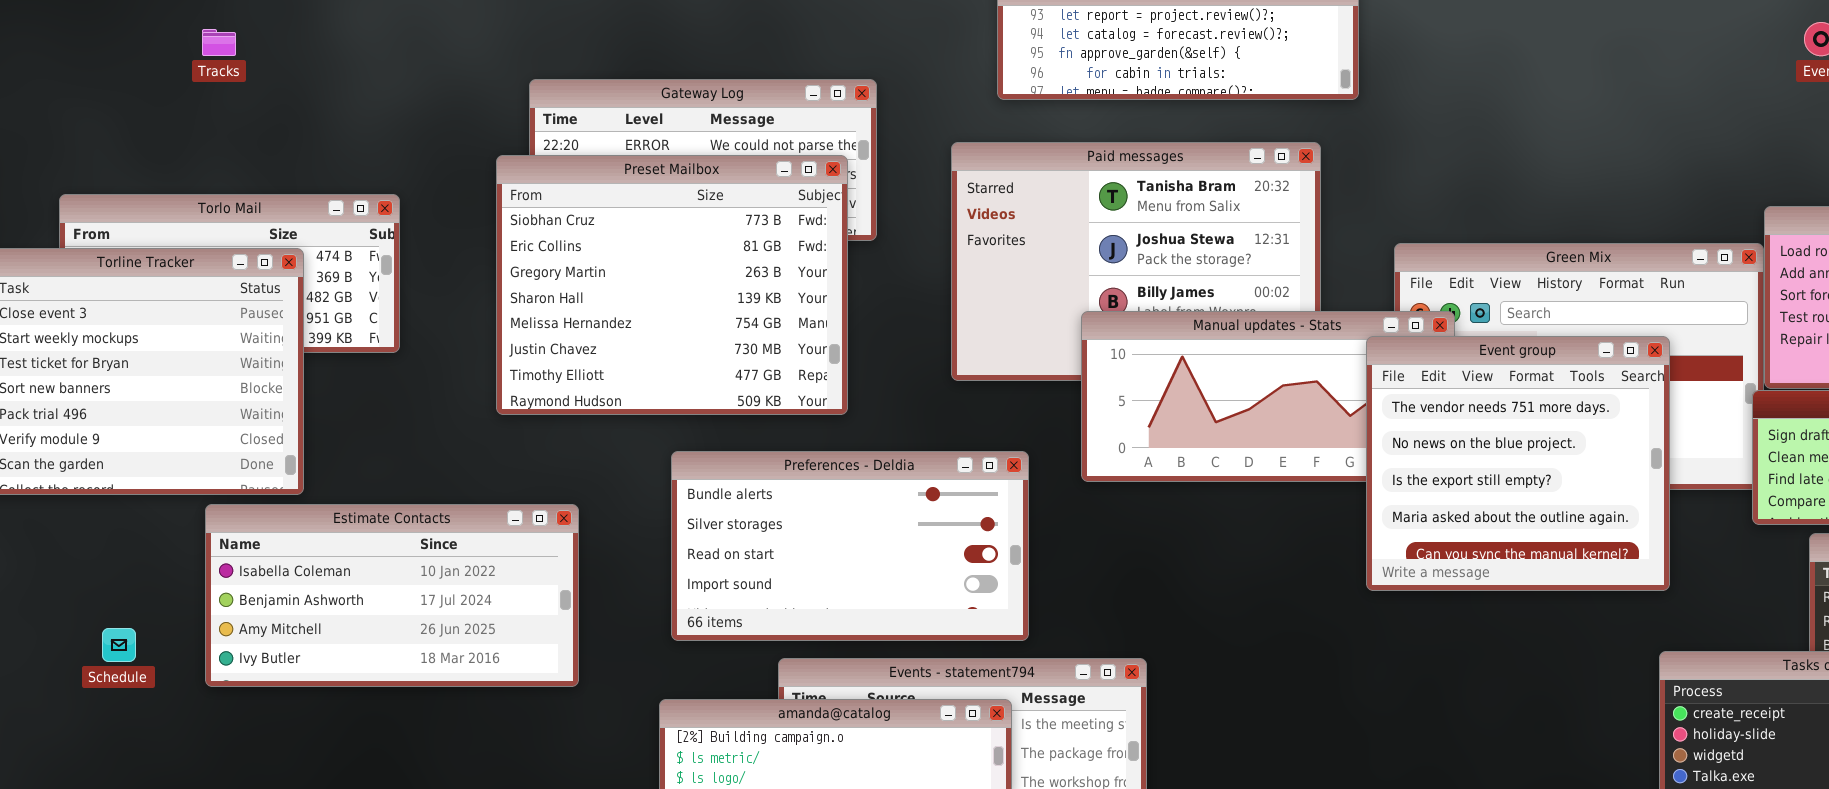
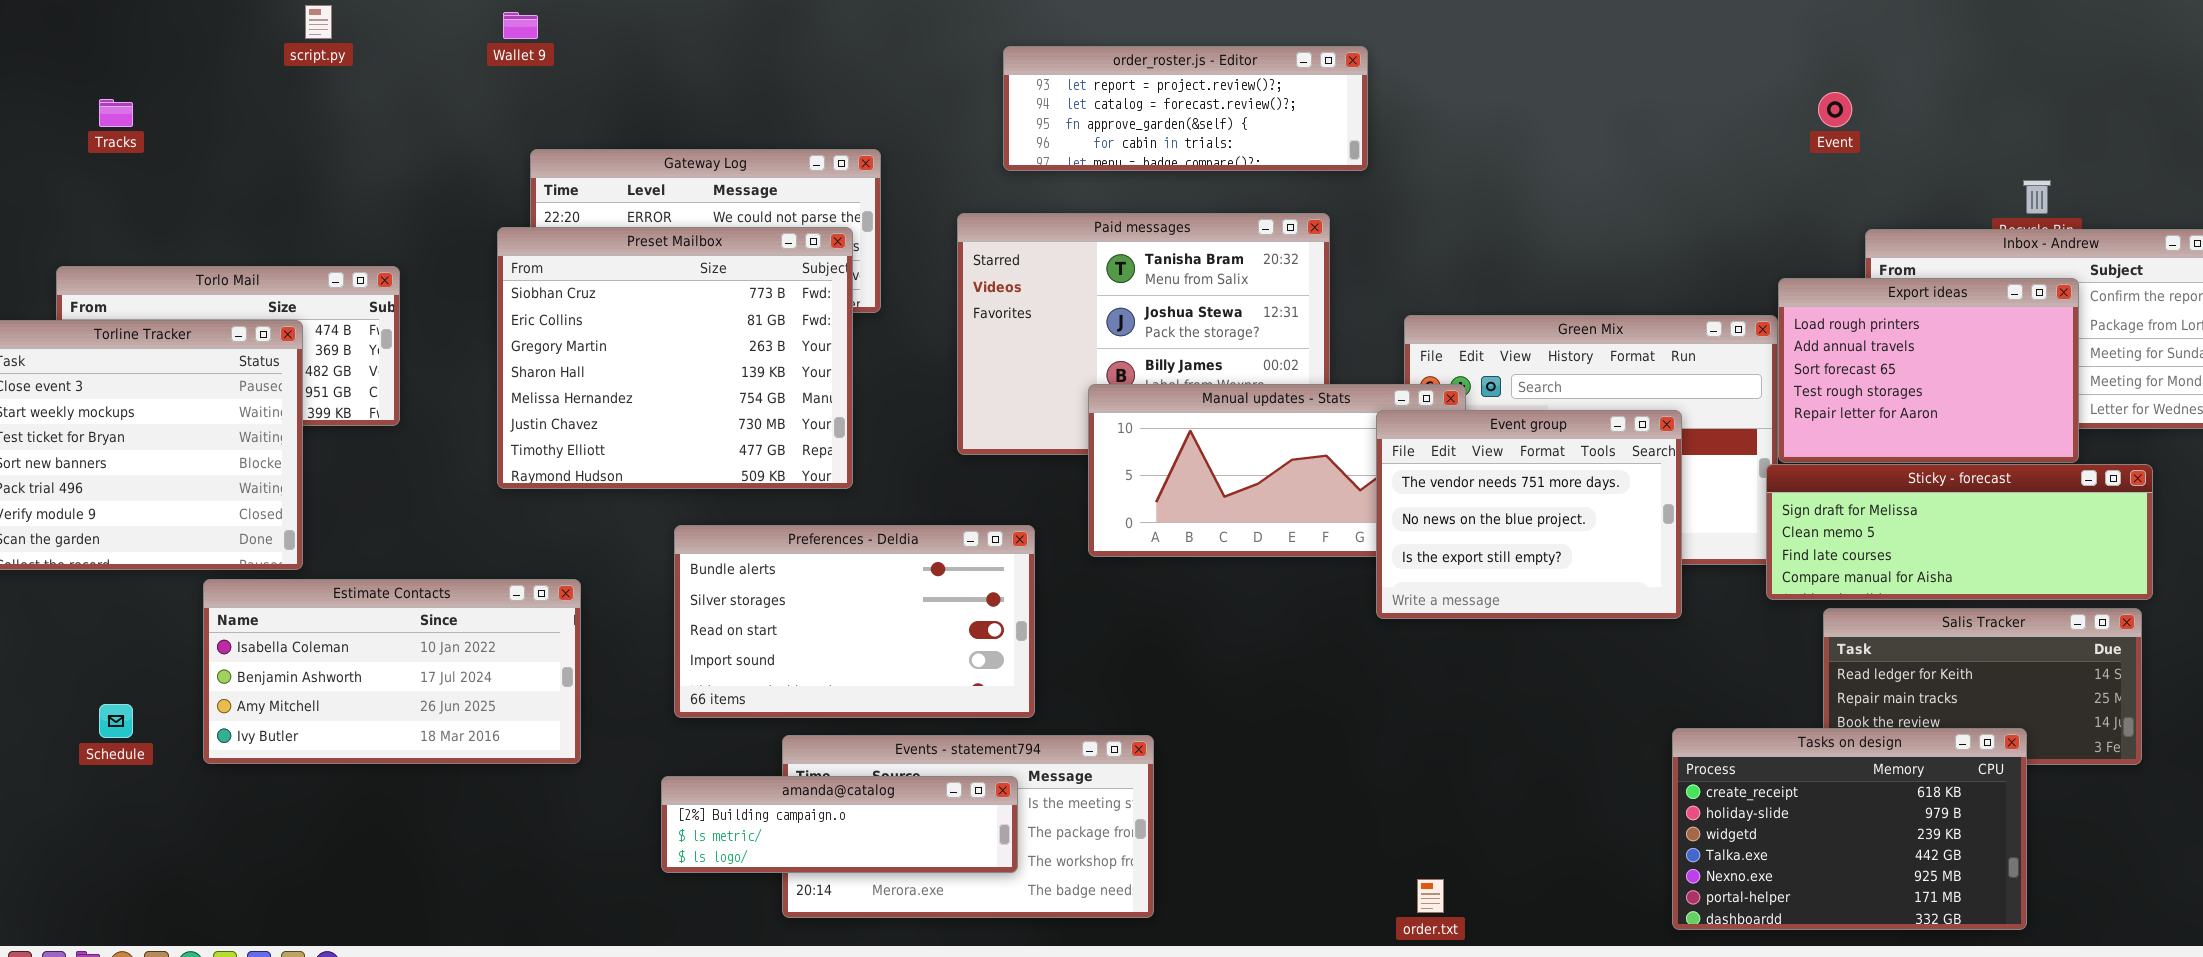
Tracks: [202,29,236,56] -> [99,99,133,127], moved
Event group: [1366,336,1670,591] -> [1376,410,1682,619], resized

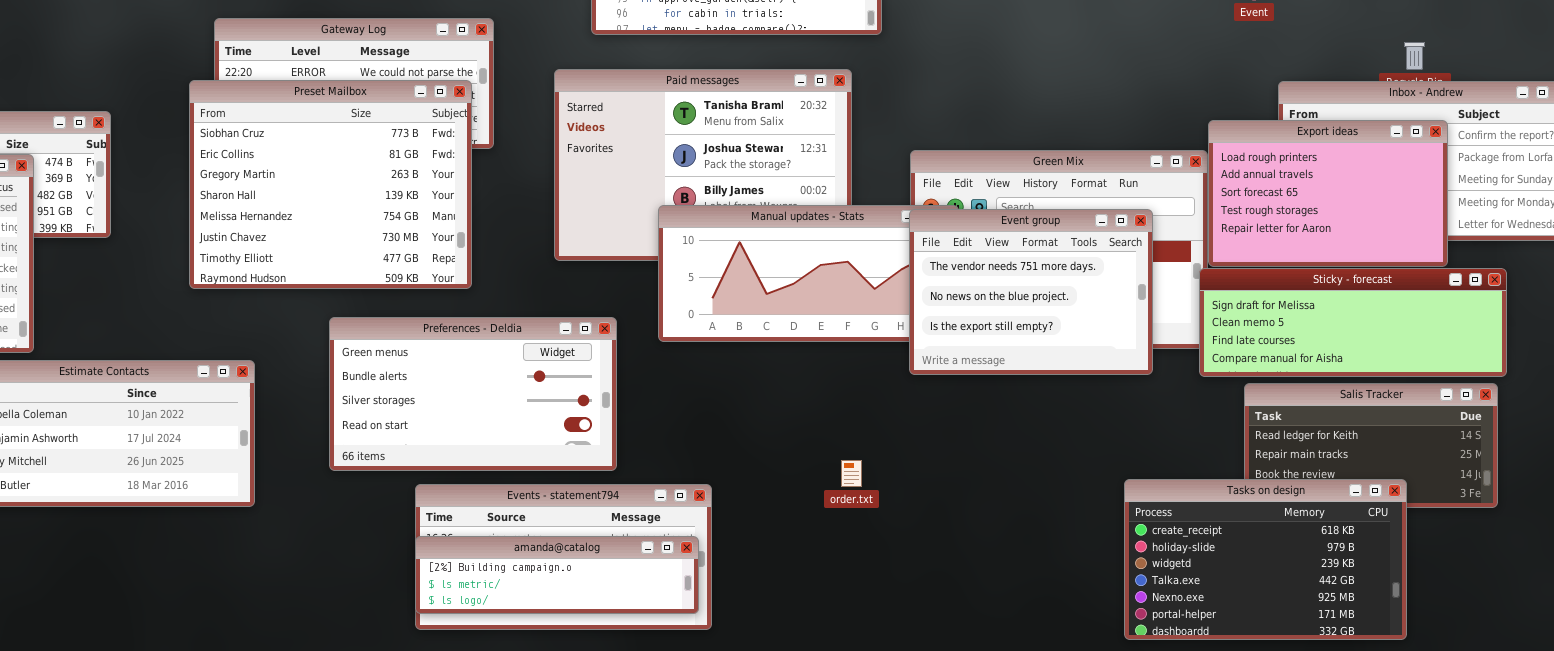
Event group: [1376,410,1682,619] -> [909,209,1153,375], moved
Preferences - Deldia: [674,525,1035,718] -> [329,317,617,471], scrolled up 1 row
amanda@catalog: [661,776,1018,873] -> [415,536,699,614], moved
order.txt: [1417,879,1444,913] -> [841,460,862,487], moved

